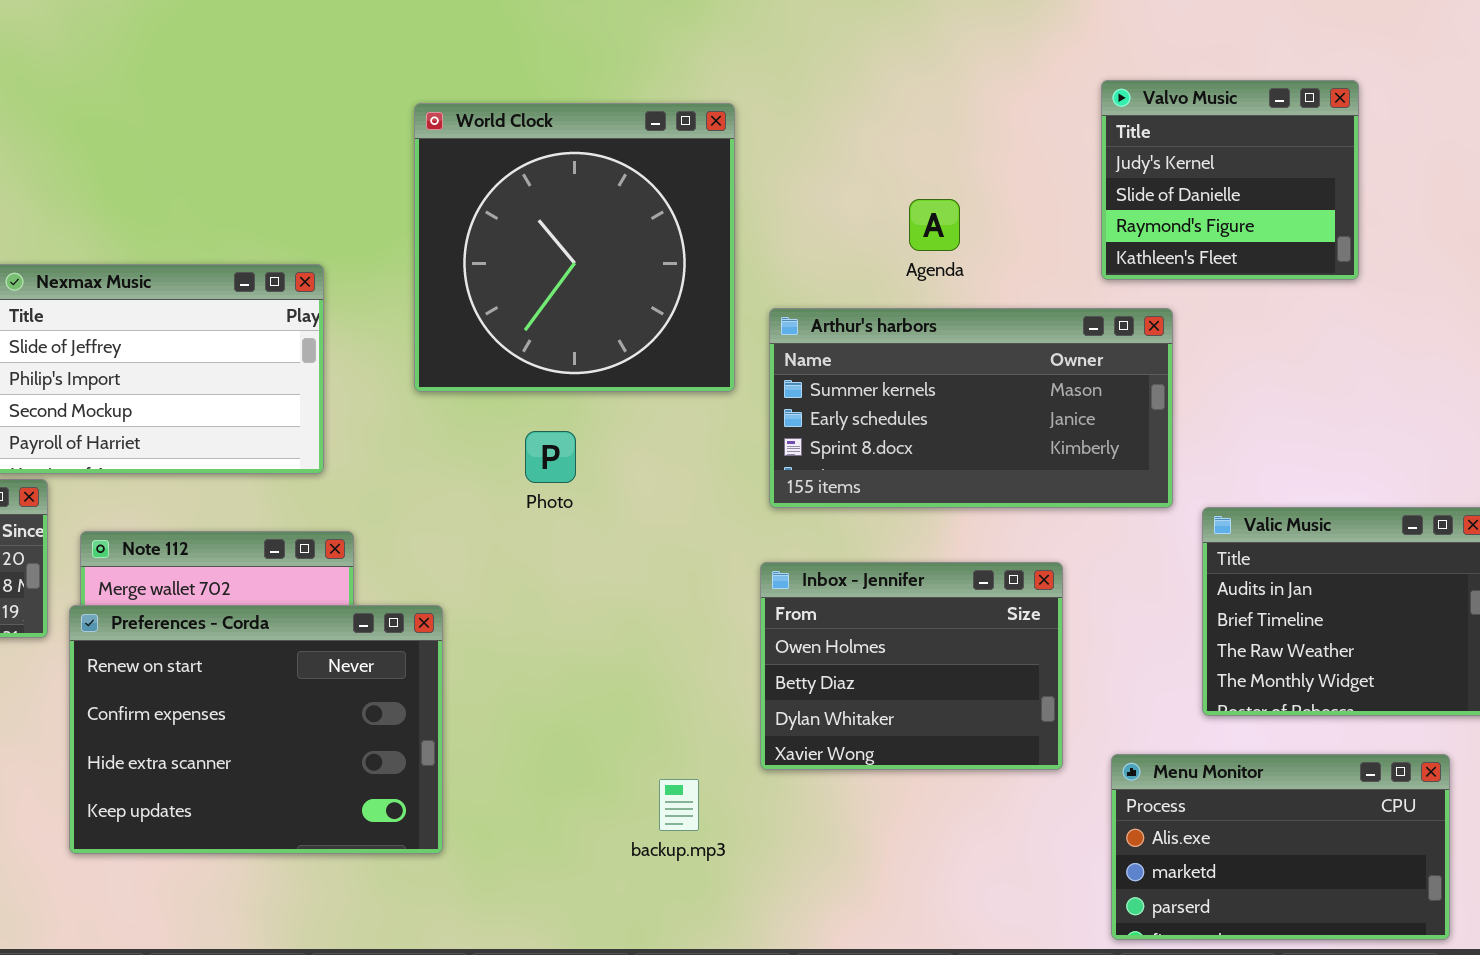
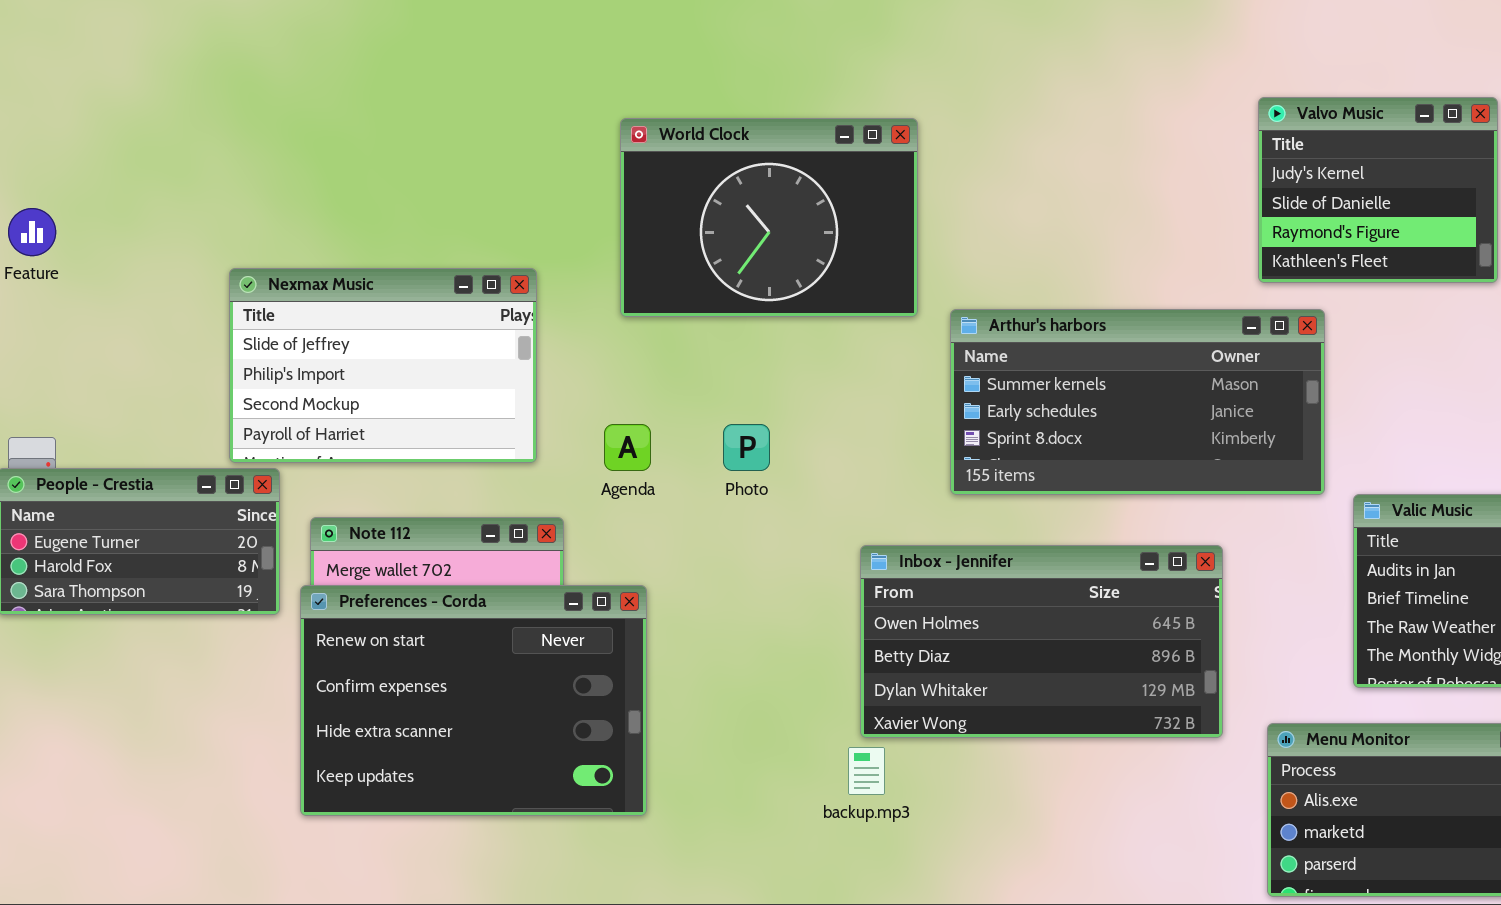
World Clock: [414,103,735,392] -> [620,118,918,317], resized
Agenda: [909,199,960,251] -> [604,424,651,471], moved
Inbox - Jennifer: [760,562,1063,770] -> [860,545,1223,738], resized

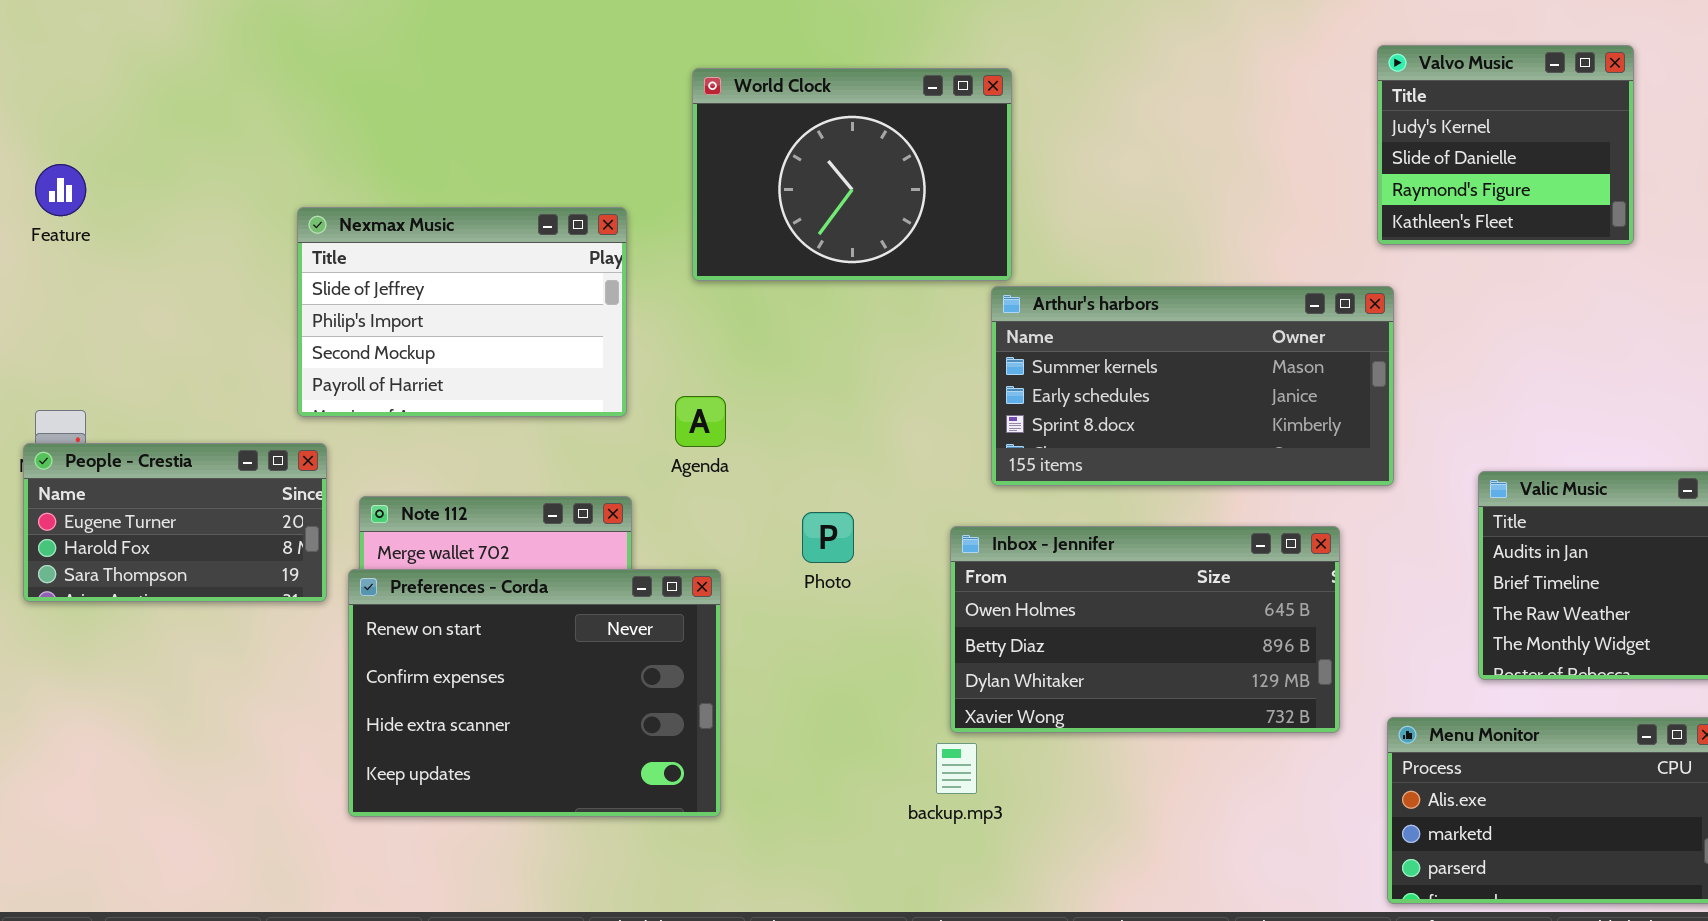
Nexmax Music: [229,268,537,463] -> [297,207,627,417], moved
Arthur's harbors: [950,309,1325,495] -> [991,286,1394,486], moved
Photo: [723,424,770,471] -> [802,512,854,563], moved

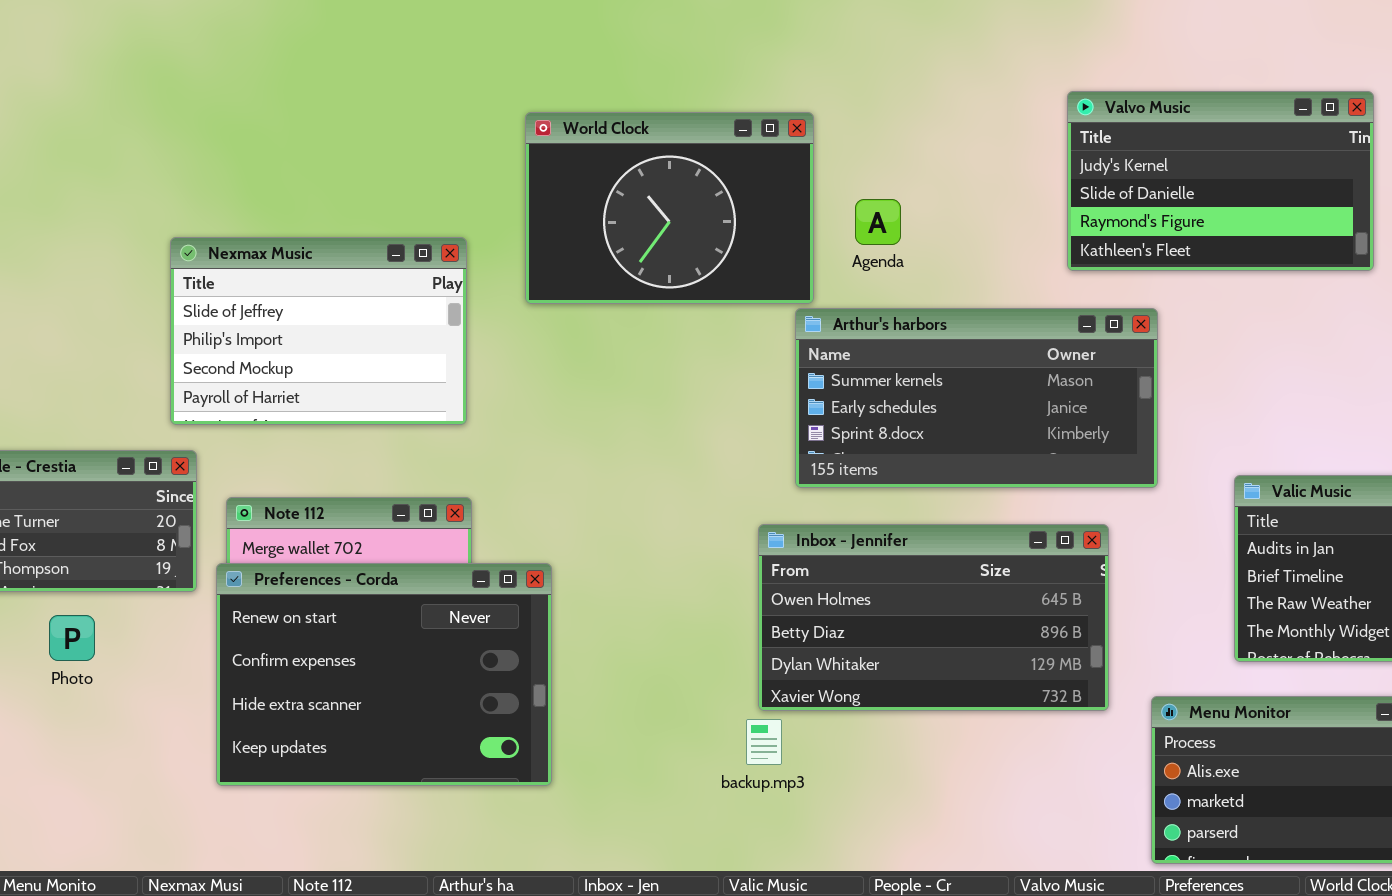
Valvo Music: [1377,45,1634,245] -> [1067,91,1374,271], resized
Agenda: [675,396,726,447] -> [855,199,901,245], moved
Photo: [802,512,854,563] -> [49,615,95,661], moved

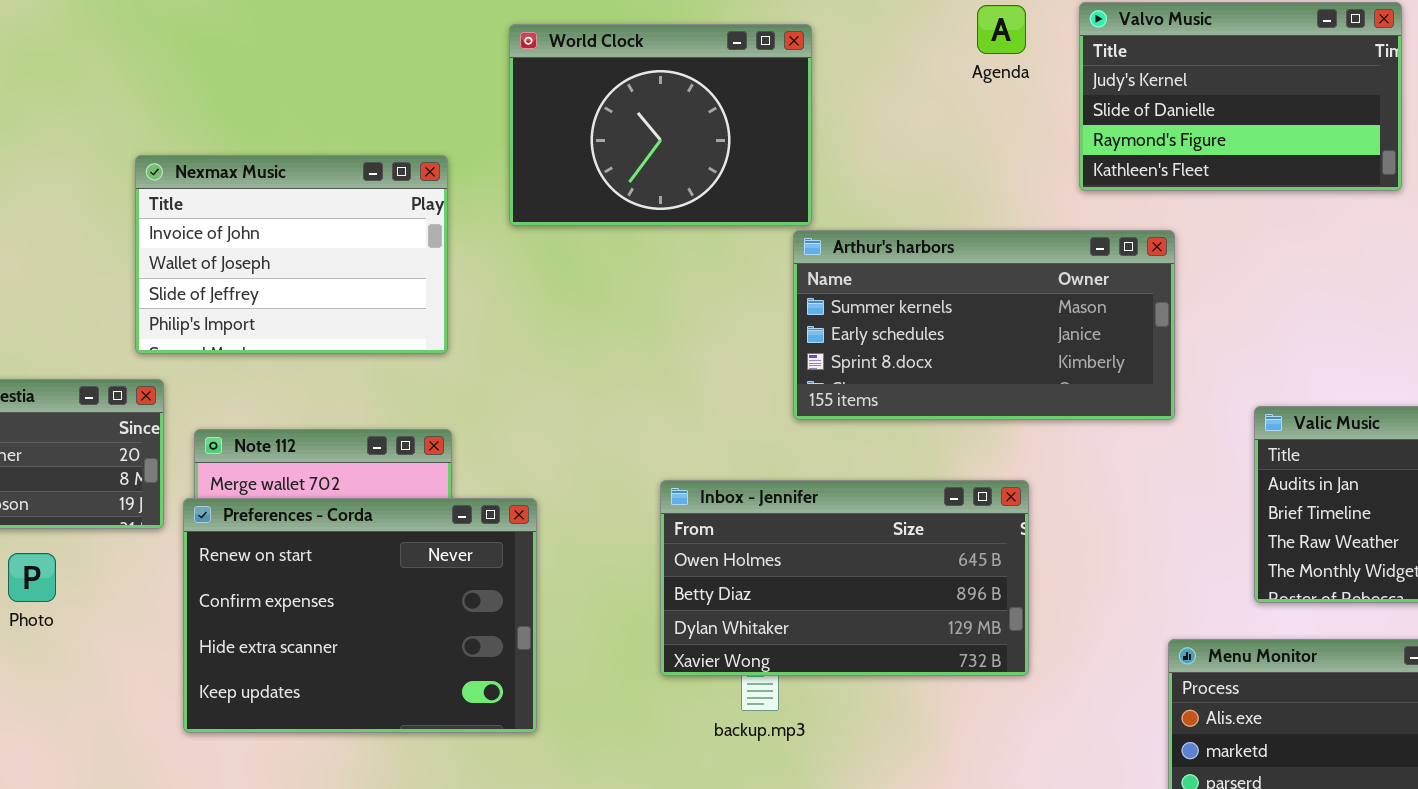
Agenda: [855,199,901,245] -> [977,5,1026,54], moved
Nexmax Music: [170,237,467,425] -> [135,155,448,354], scrolled up 2 rows
Inbox - Jennifer: [758,524,1109,711] -> [660,480,1029,676], moved

